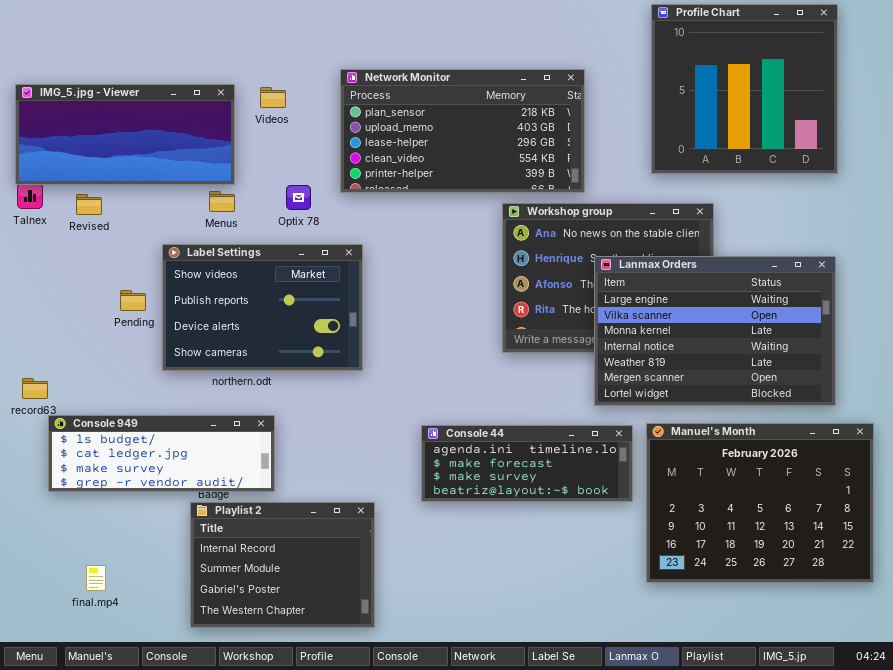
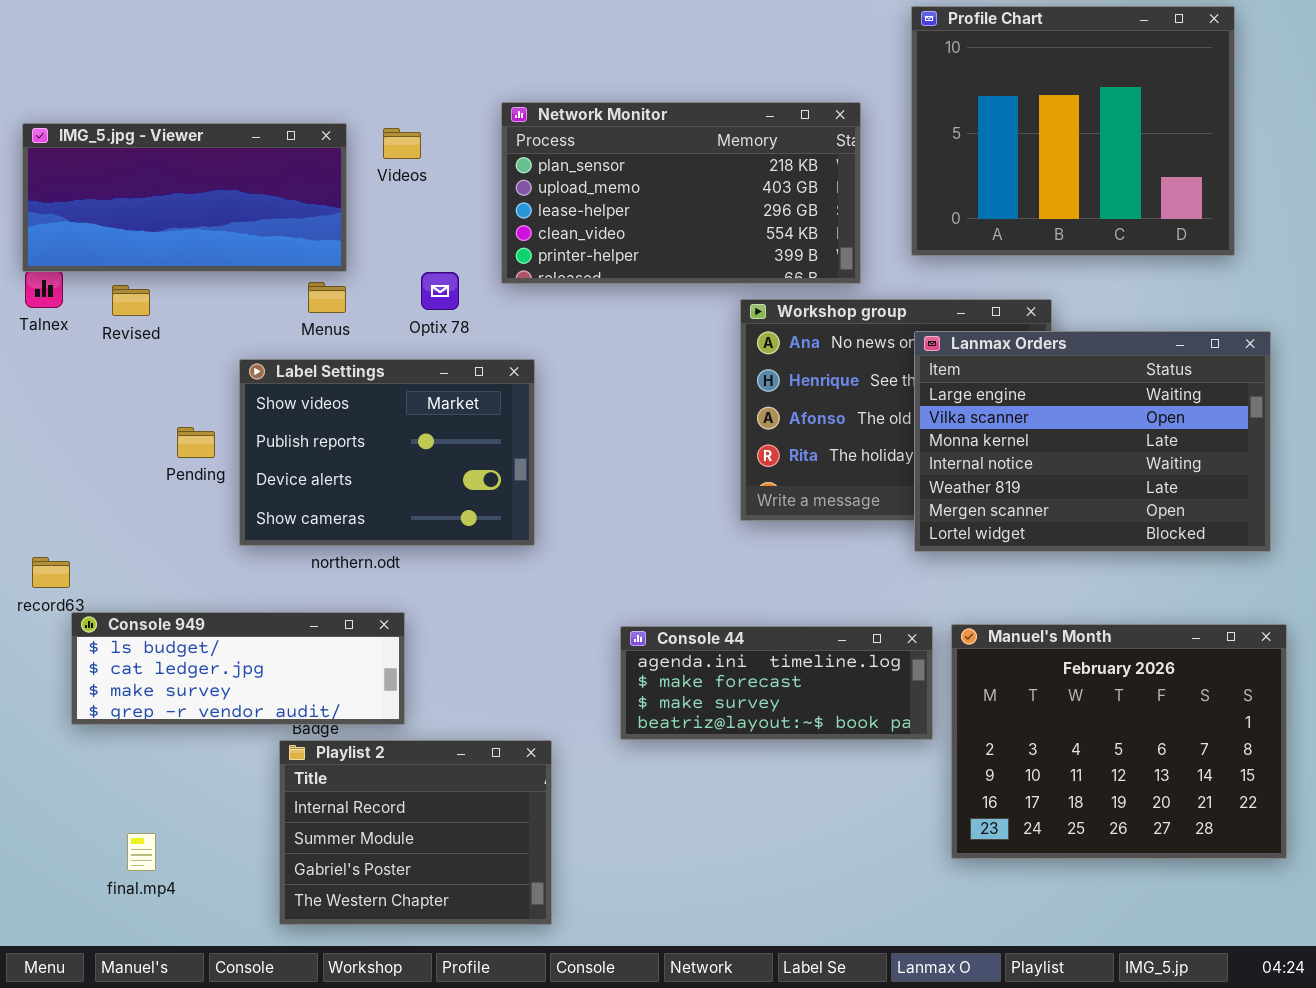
Profile Chart: [651,4,838,174] -> [911,6,1235,256], resized
Lanmax Orders: [594,256,836,406] -> [914,331,1271,552], moved

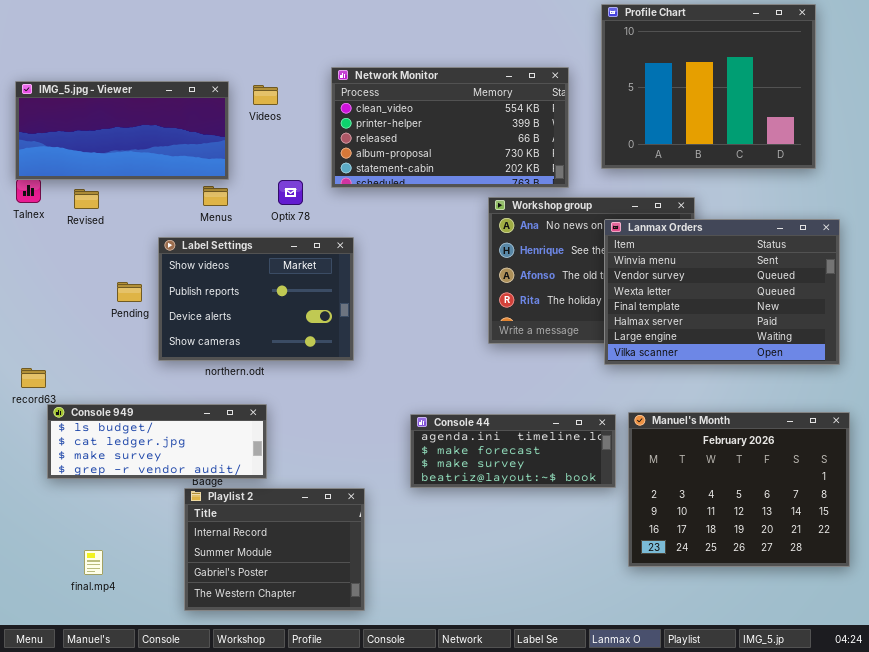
Network Monitor: [501,102,861,284] -> [331,67,569,188], scrolled down 3 rows
Lanmax Orders: [914,331,1271,552] -> [604,219,840,365], scrolled up 5 rows

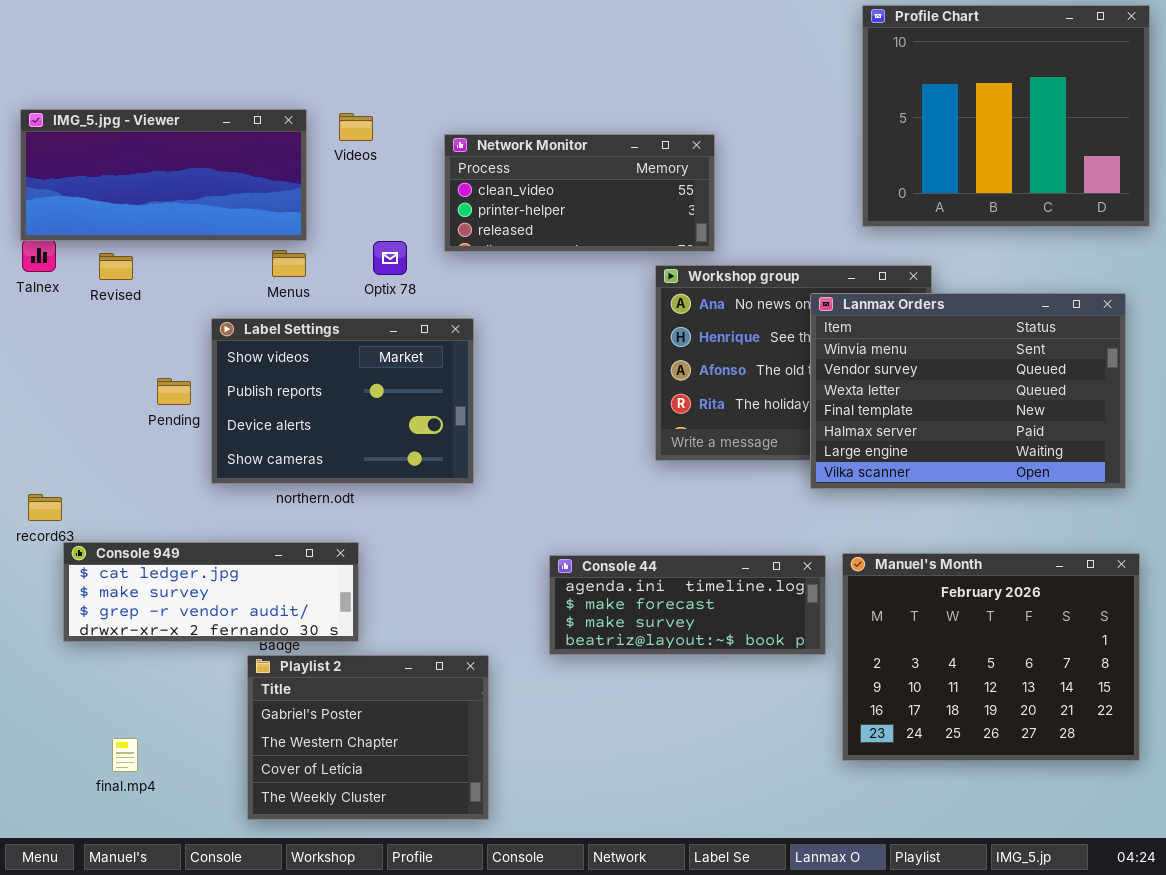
Profile Chart: [601,4,816,169] -> [862,5,1150,227], moved
Network Monitor: [331,67,569,188] -> [444,134,715,252], resized
Console 949: [47,404,267,479] -> [63,542,359,642], scrolled down 1 row
Playlist 2: [184,488,365,611] -> [247,655,489,820], scrolled down 2 rows

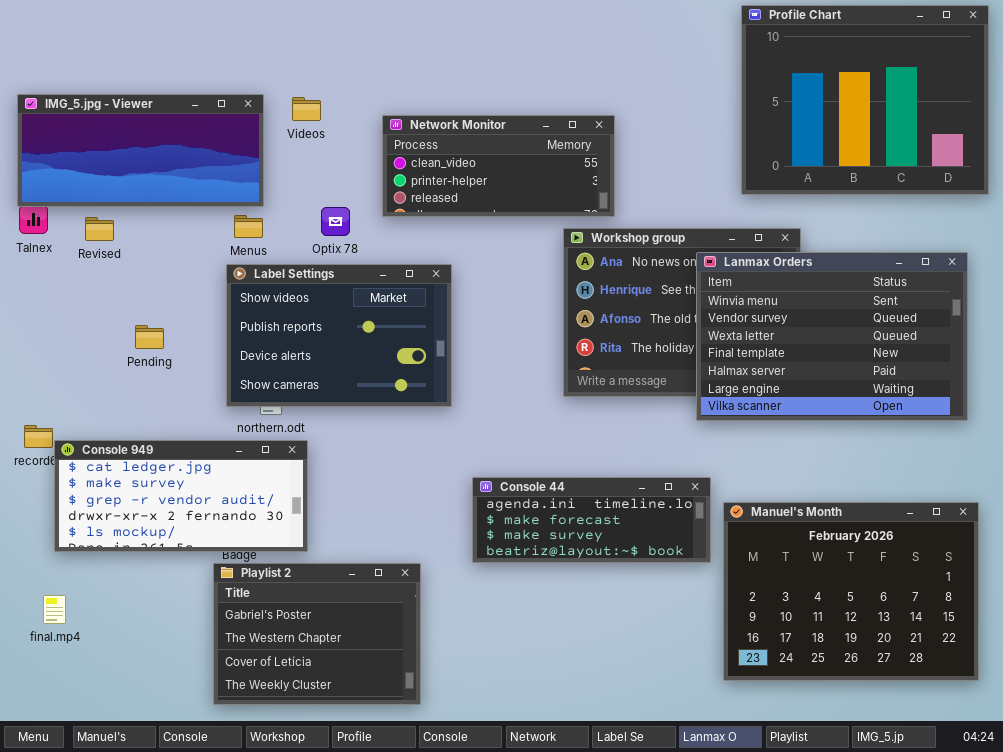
Label Settings: [211,318,474,484] -> [226,264,452,407], moved
Console 949: [63,542,359,642] -> [54,440,308,552], resized
Manuel's Month: [842,553,1140,761] -> [723,502,979,681], moved
final.mp4: [112,738,138,772] -> [43,595,66,624], moved

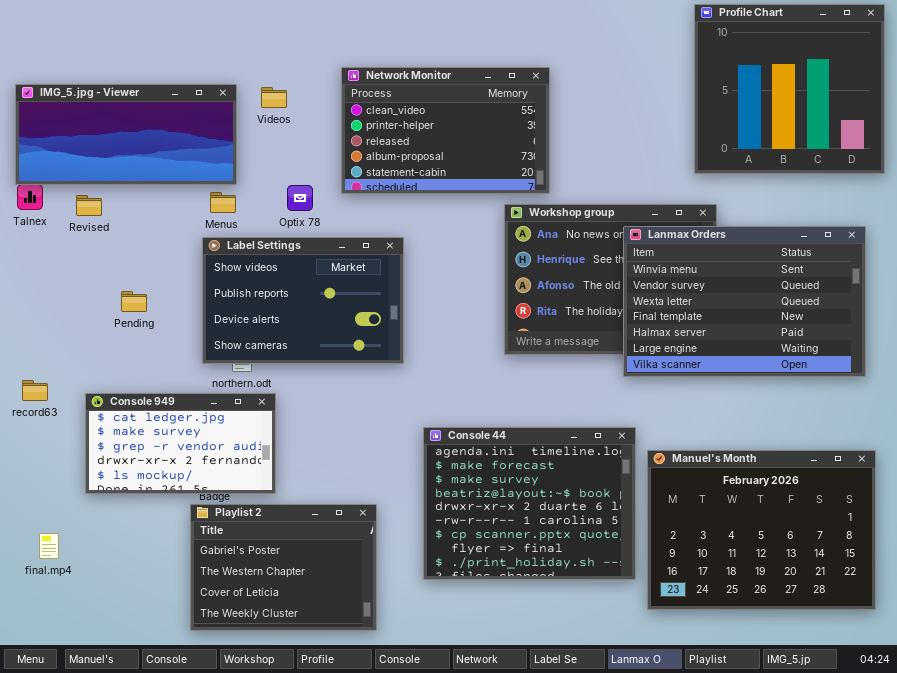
Profile Chart: [741,5,989,195] -> [694,4,885,174], resized
Network Monitor: [382,115,615,217] -> [341,67,550,194], resized
Console 949: [54,440,308,552] -> [85,393,276,494], resized
Console 44: [472,477,711,563] -> [423,427,636,580], resized

